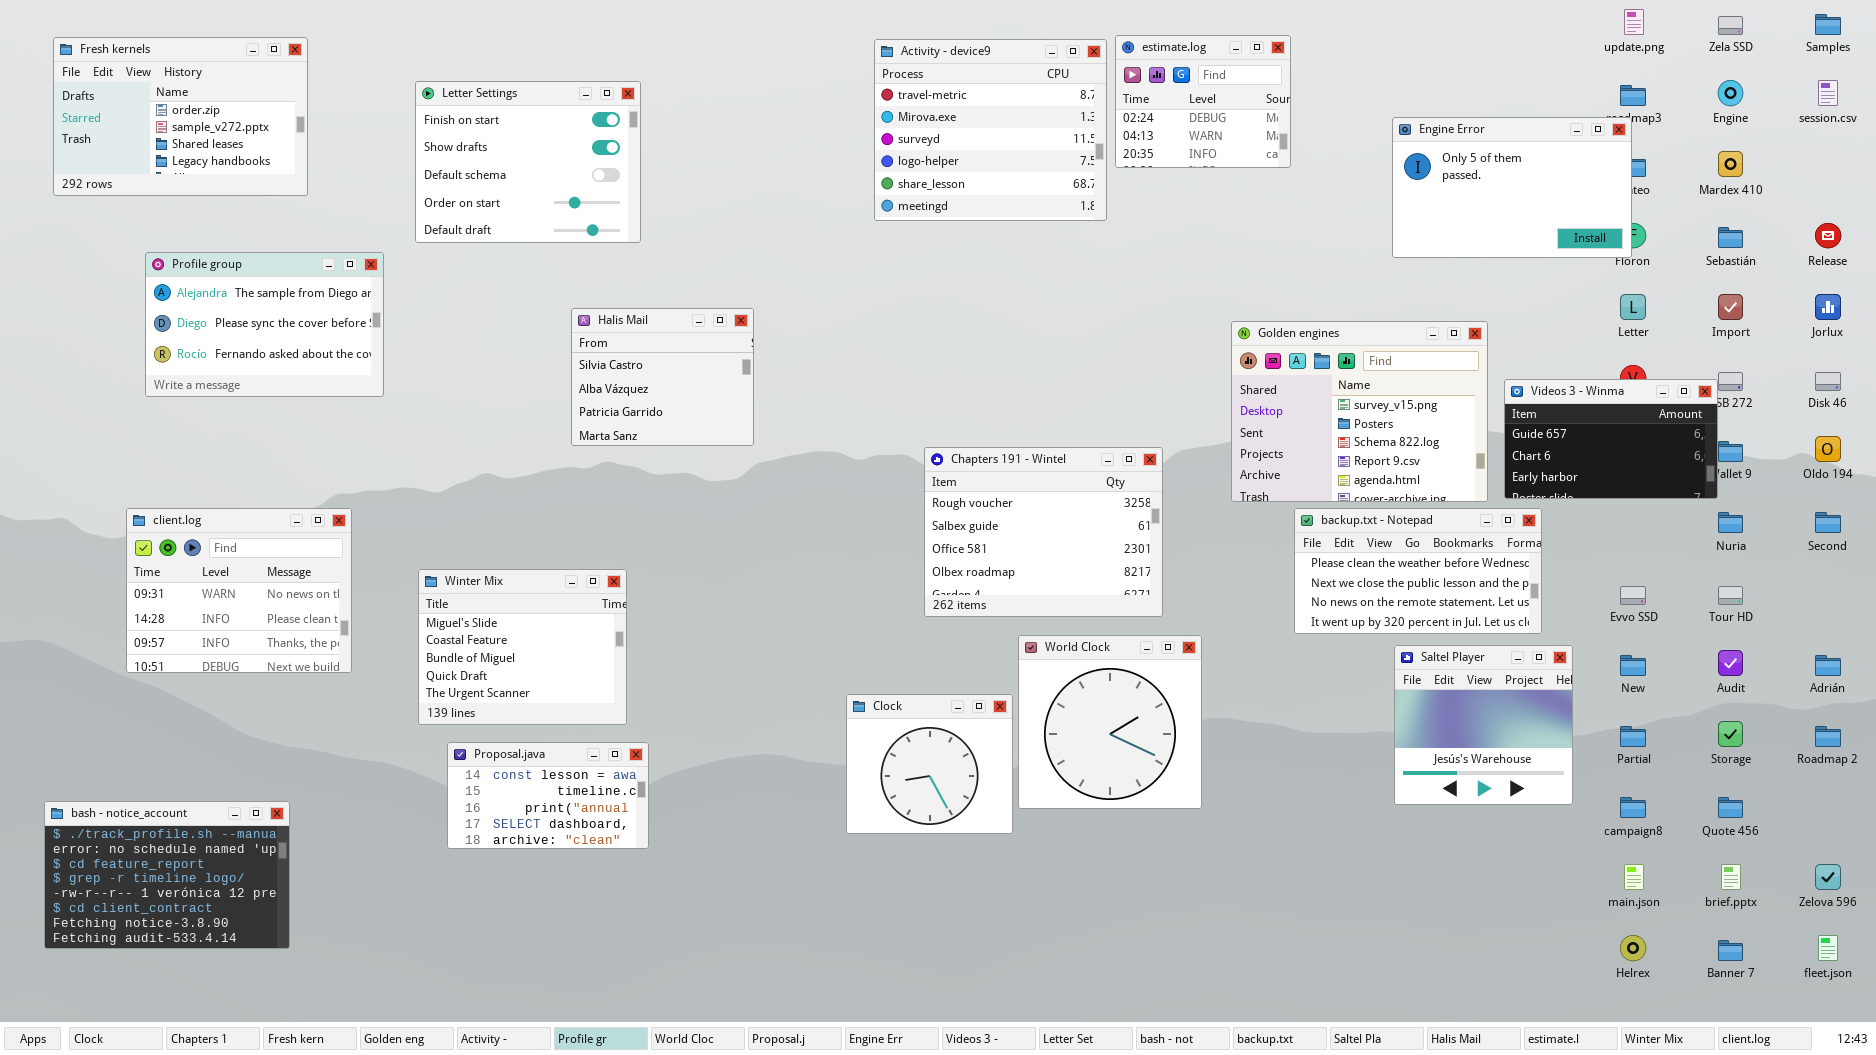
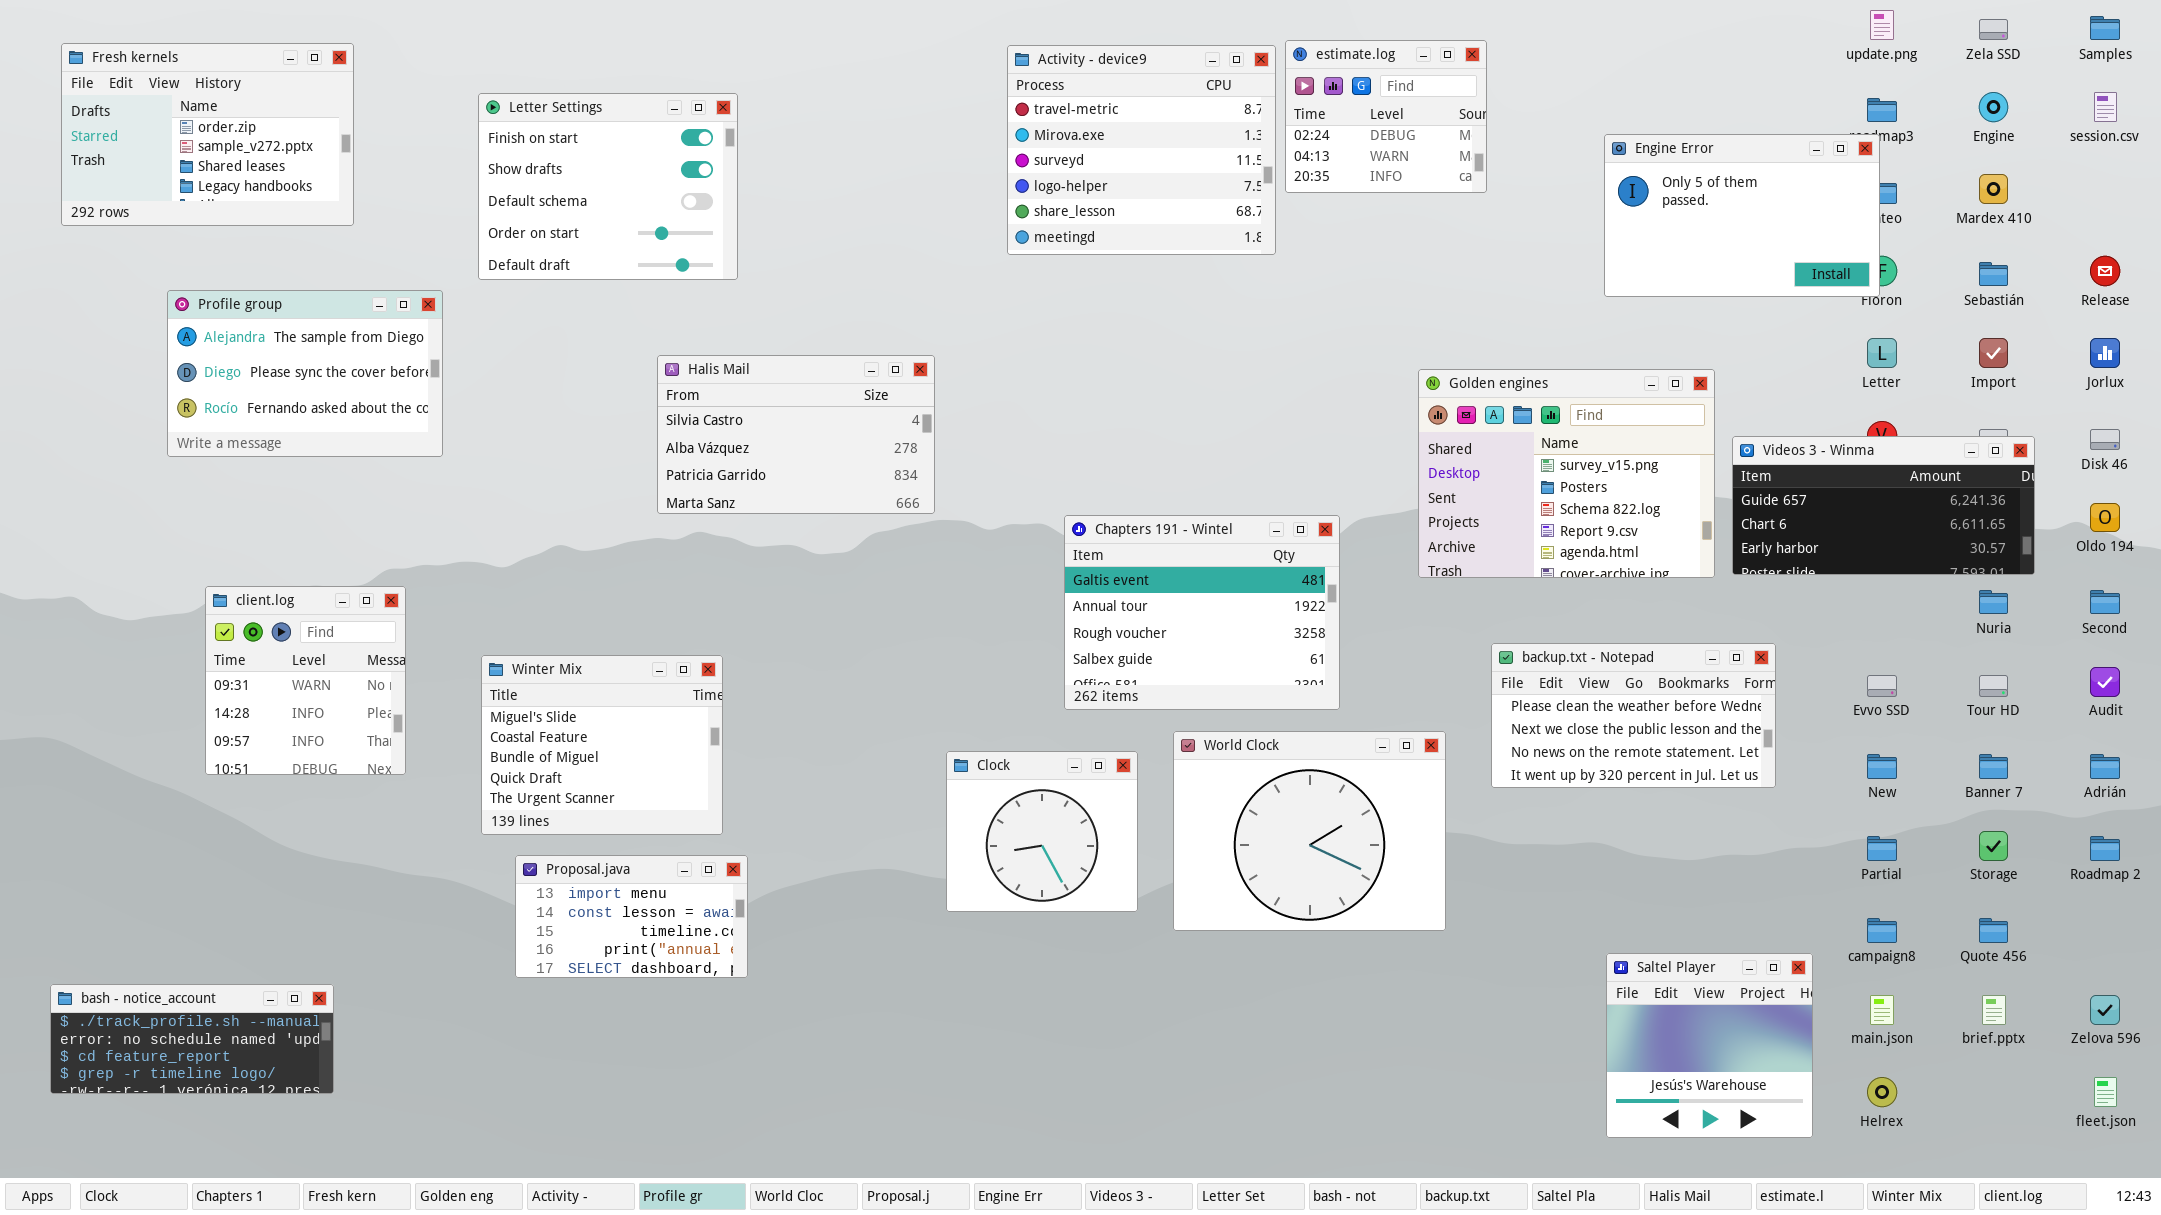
Halis Mail: [571,308,754,446] -> [657,355,935,514], resized
Videos 3 - Winma: [1504,379,1718,499] -> [1732,436,2035,575], resized
Chapters 191 - Wintel: [924,447,1163,617] -> [1064,515,1340,710], scrolled up 2 rows
client.log: [126,508,352,673] -> [205,586,406,775], resized
backup.txt - Notepad: [1294,508,1542,634] -> [1491,643,1776,788], moved
World Clock: [1018,635,1202,809] -> [1173,731,1446,931], resized
Saltel Player: [1394,645,1573,805] -> [1606,953,1813,1138], moved
Audit: [1718,650,1743,676] -> [2090,667,2120,697], moved
Clock: [846,694,1013,834] -> [946,751,1138,912], moved
Proposal.java: [447,742,649,849] -> [515,855,748,978], scrolled up 1 row
bash - notice_account: [44,801,290,949] -> [50,984,334,1094], resized
Banner 7: [1718,940,1743,961] -> [1979,754,2008,779], moved

